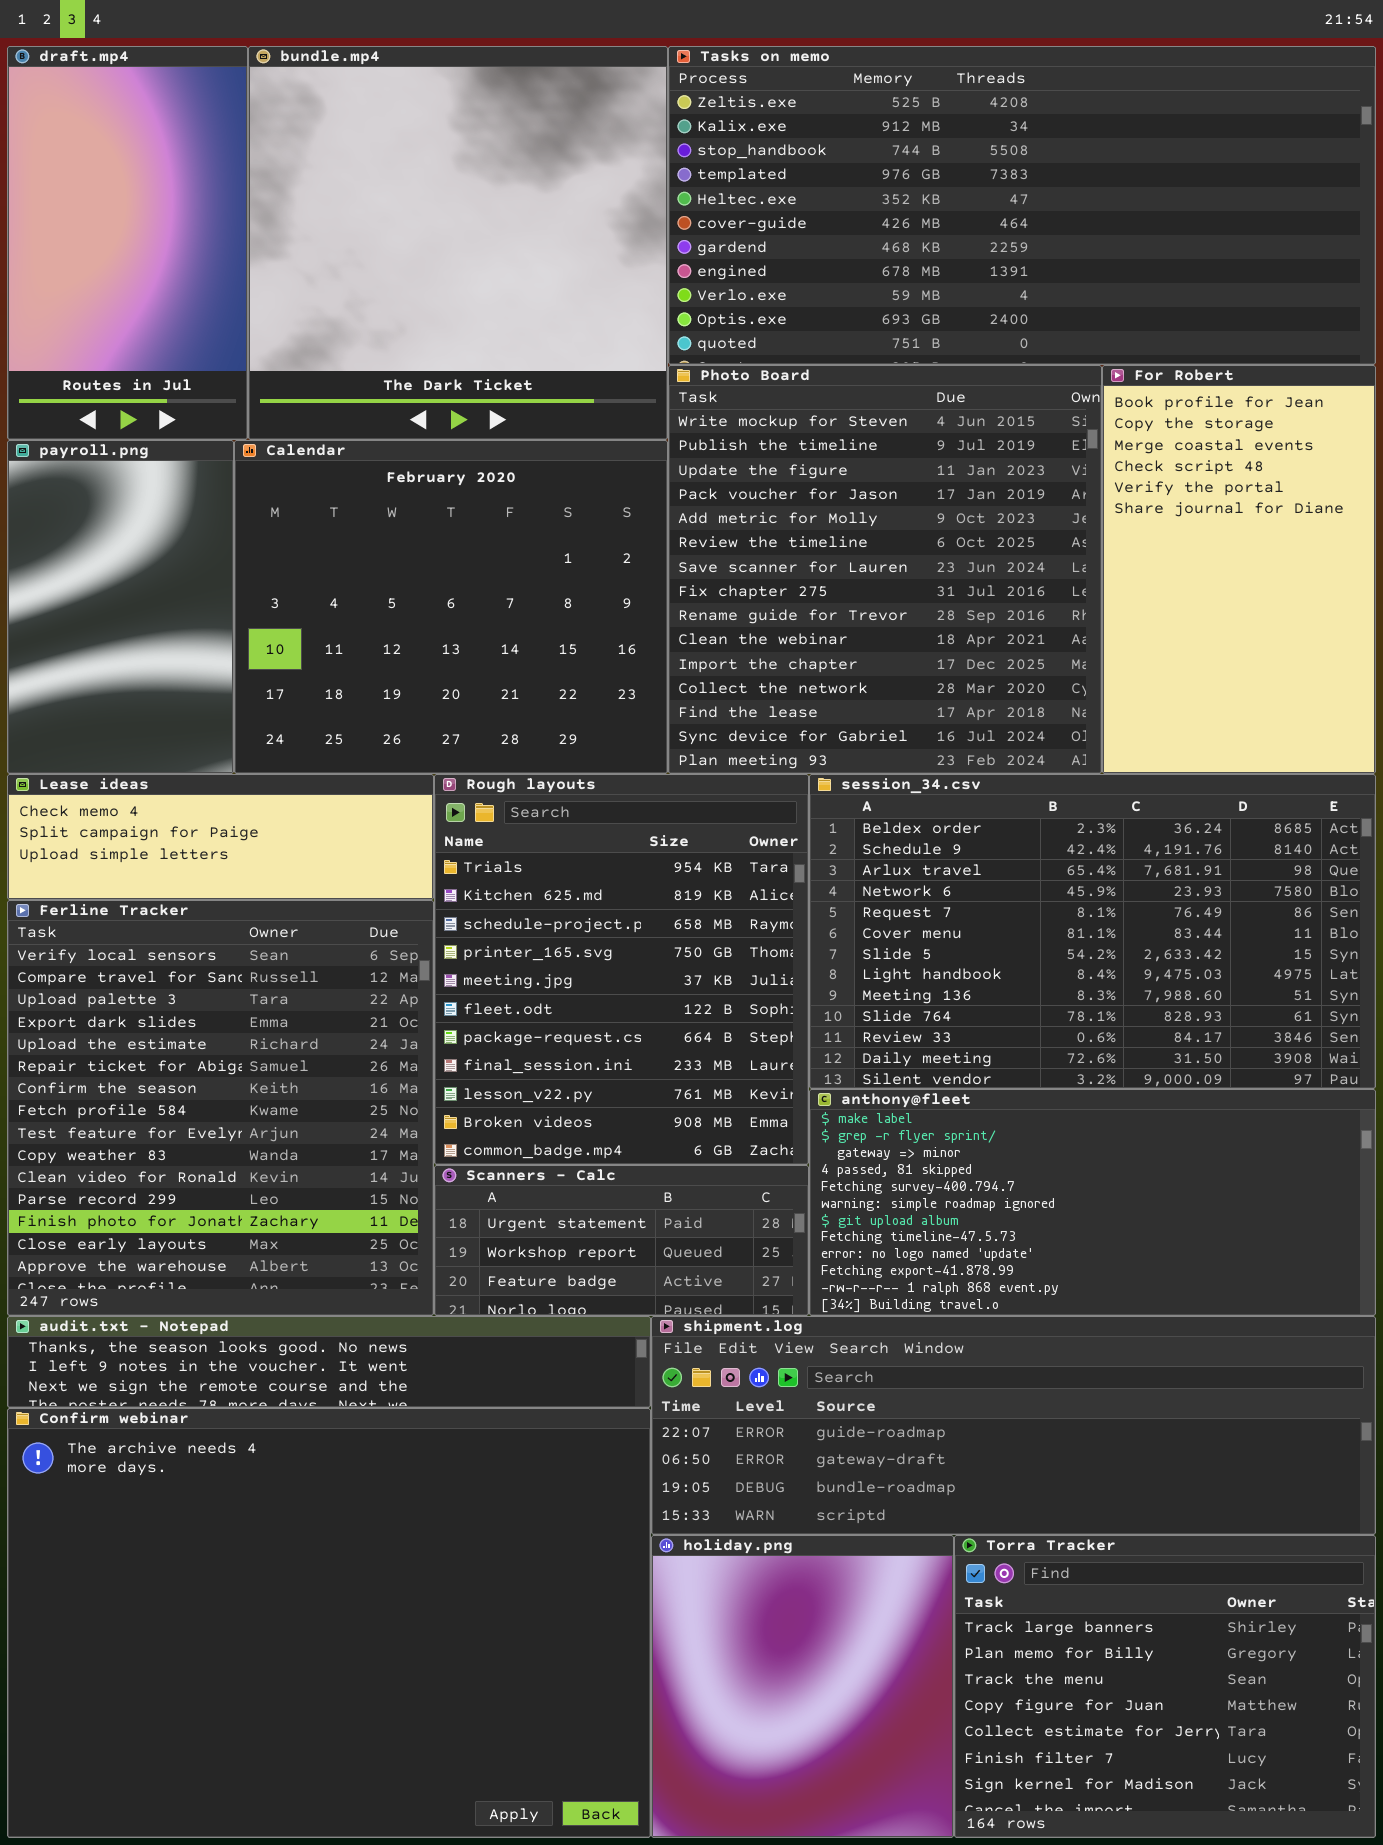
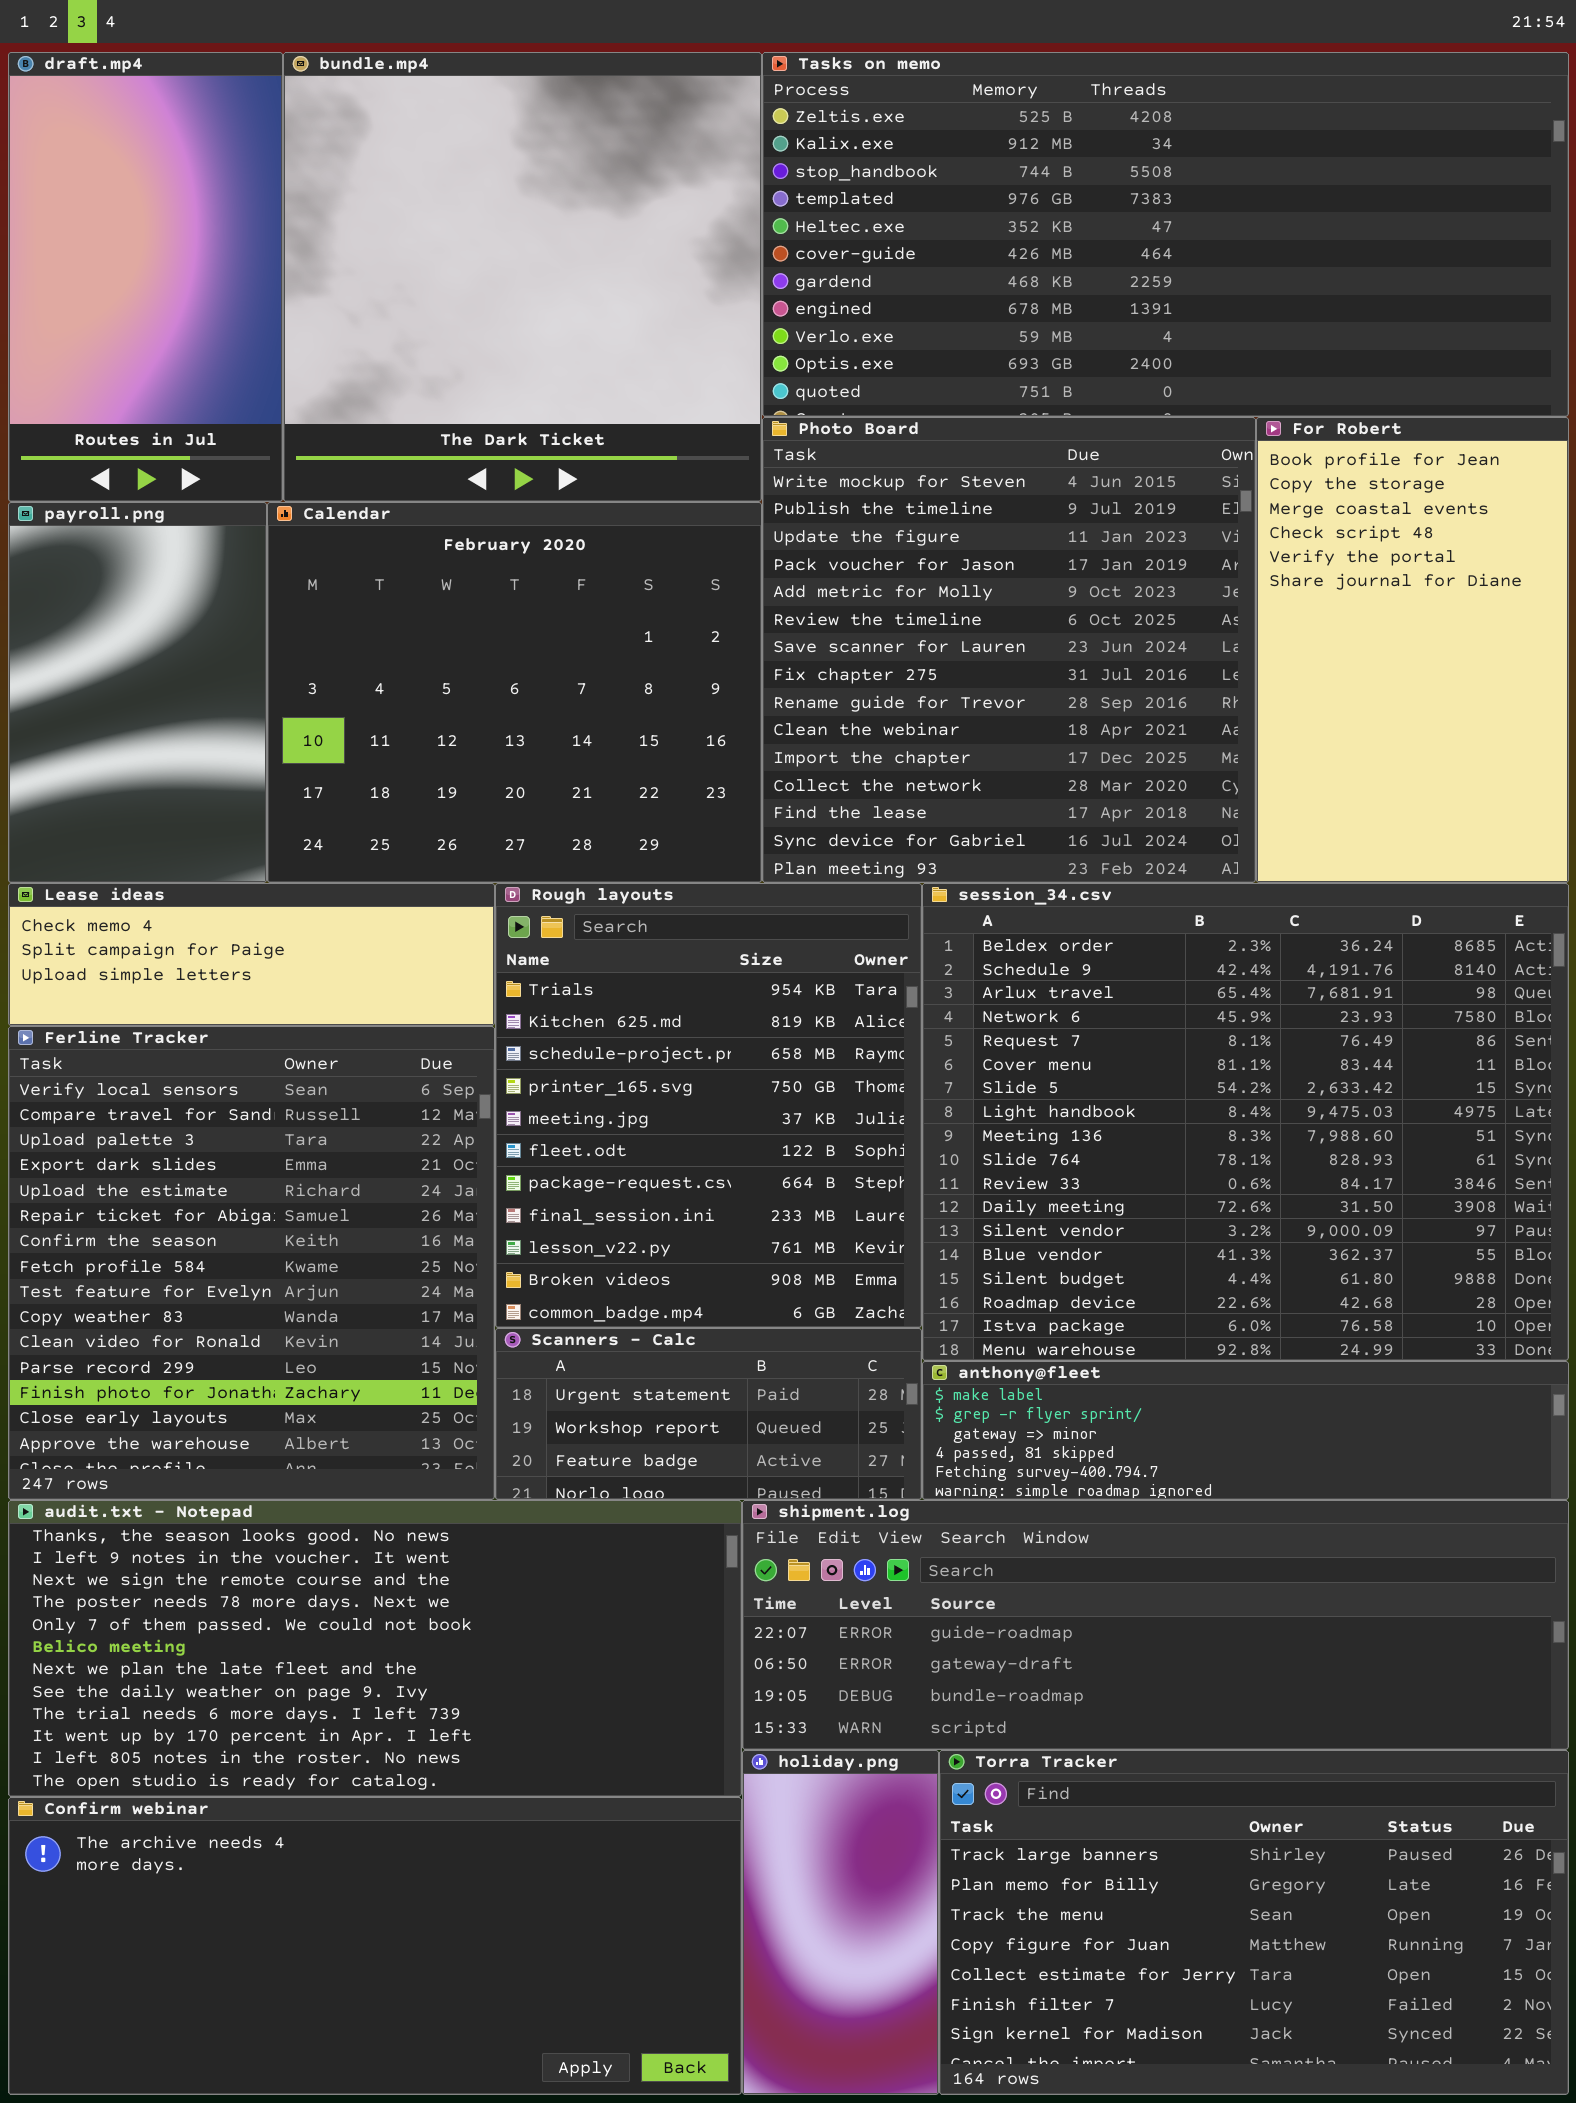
session_34.csv: [809,774,1376,1089] -> [922,883,1569,1361], resized
anthony@fleet: [809,1089,1376,1316] -> [922,1361,1569,1500], resized
audit.txt - Notepad: [7,1316,651,1408] -> [8,1500,742,1797], resized
Confirm webinar: [7,1408,651,1838] -> [8,1797,742,2095], resized
holiday.png: [651,1535,954,1838] -> [742,1750,939,2095], resized
Torra Tracker: [954,1535,1376,1838] -> [939,1750,1569,2095], resized

